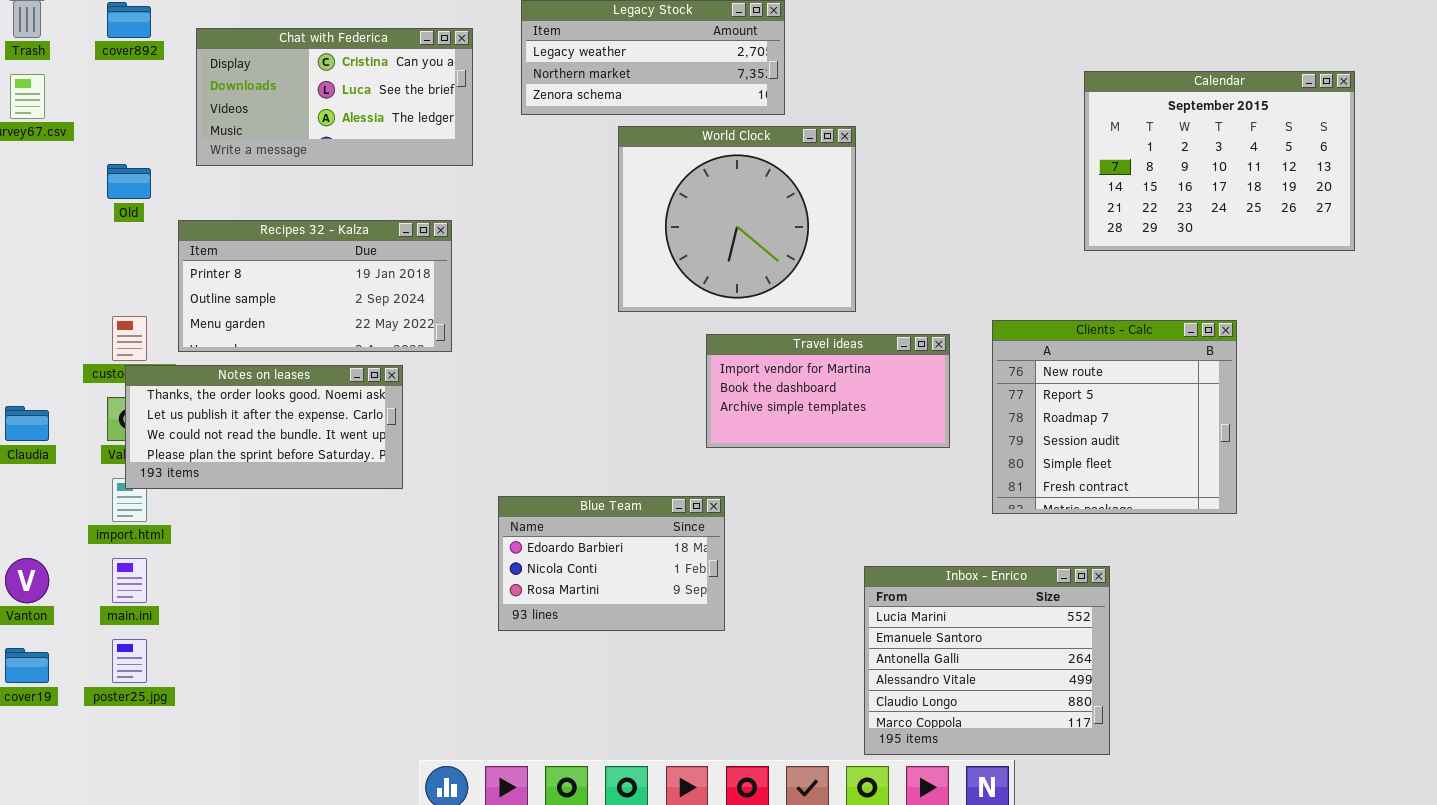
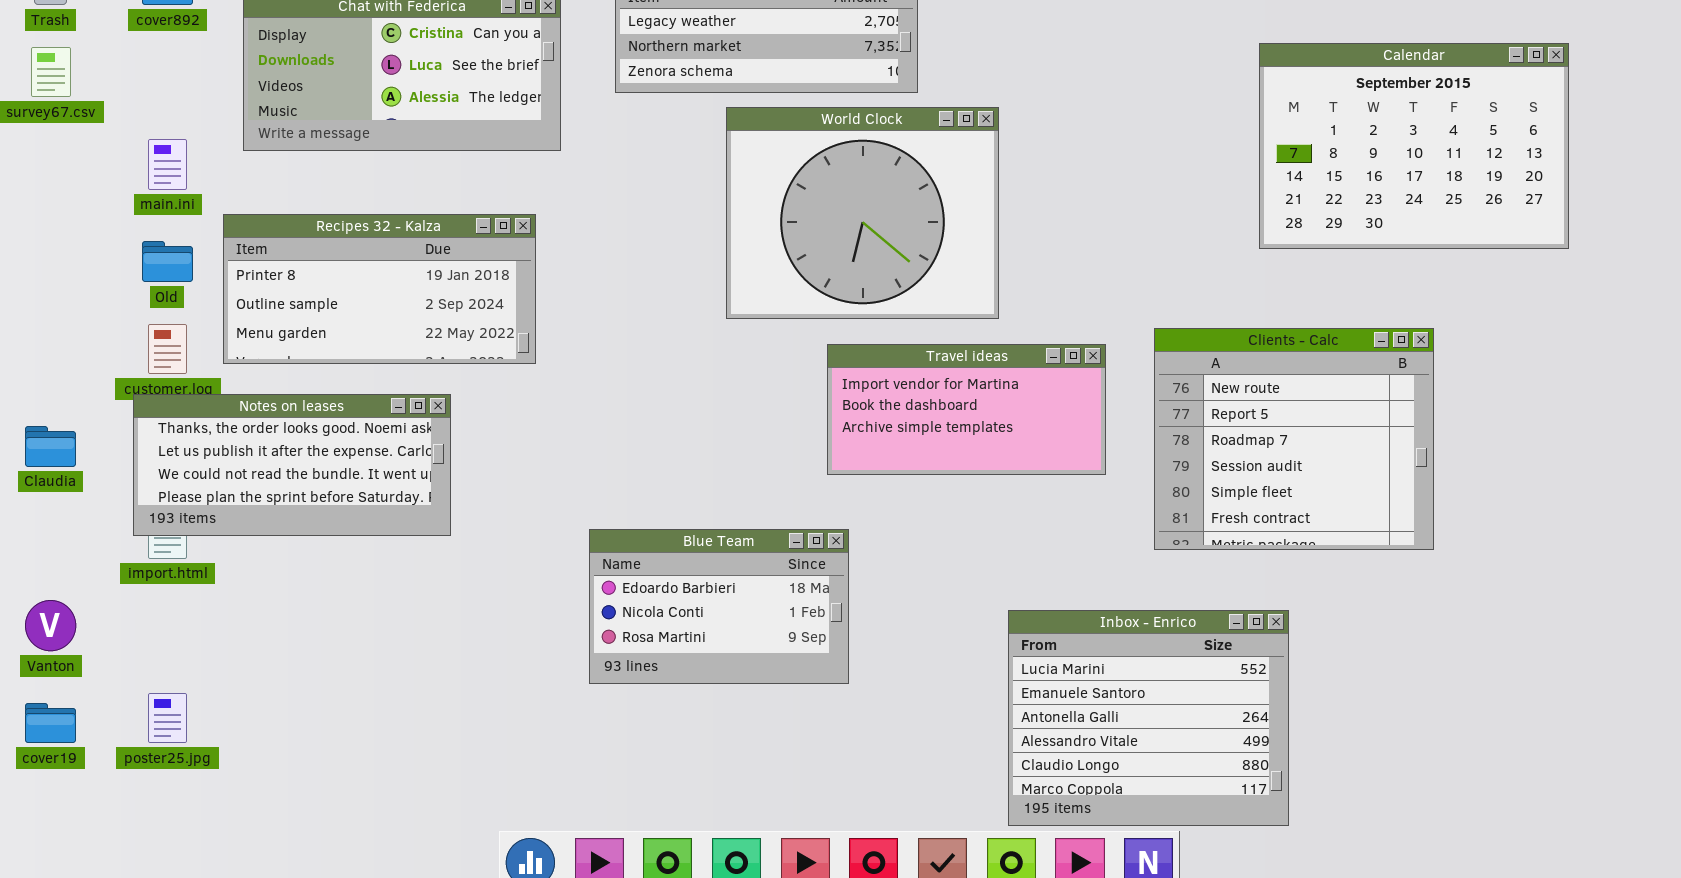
Old: [107,164,151,199] -> [142,241,193,282], moved
Notes on leases: [125,365,403,489] -> [133,394,451,536], moved
main.ini: [112,558,147,603] -> [148,139,187,190], moved

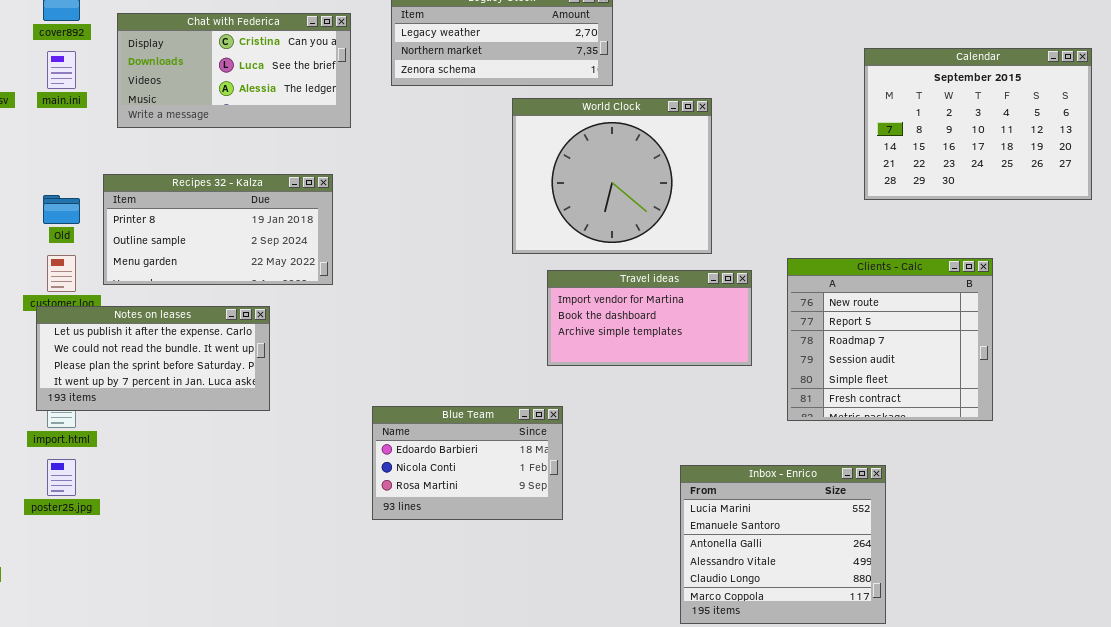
World Clock: [726,107,999,319] -> [512,98,712,254], moved
main.ini: [148,139,187,190] -> [47,51,76,89], moved
Notes on leases: [133,394,451,536] -> [36,306,270,411], scrolled down 1 row
poster25.jpg: [148,693,187,743] -> [47,459,76,496], moved

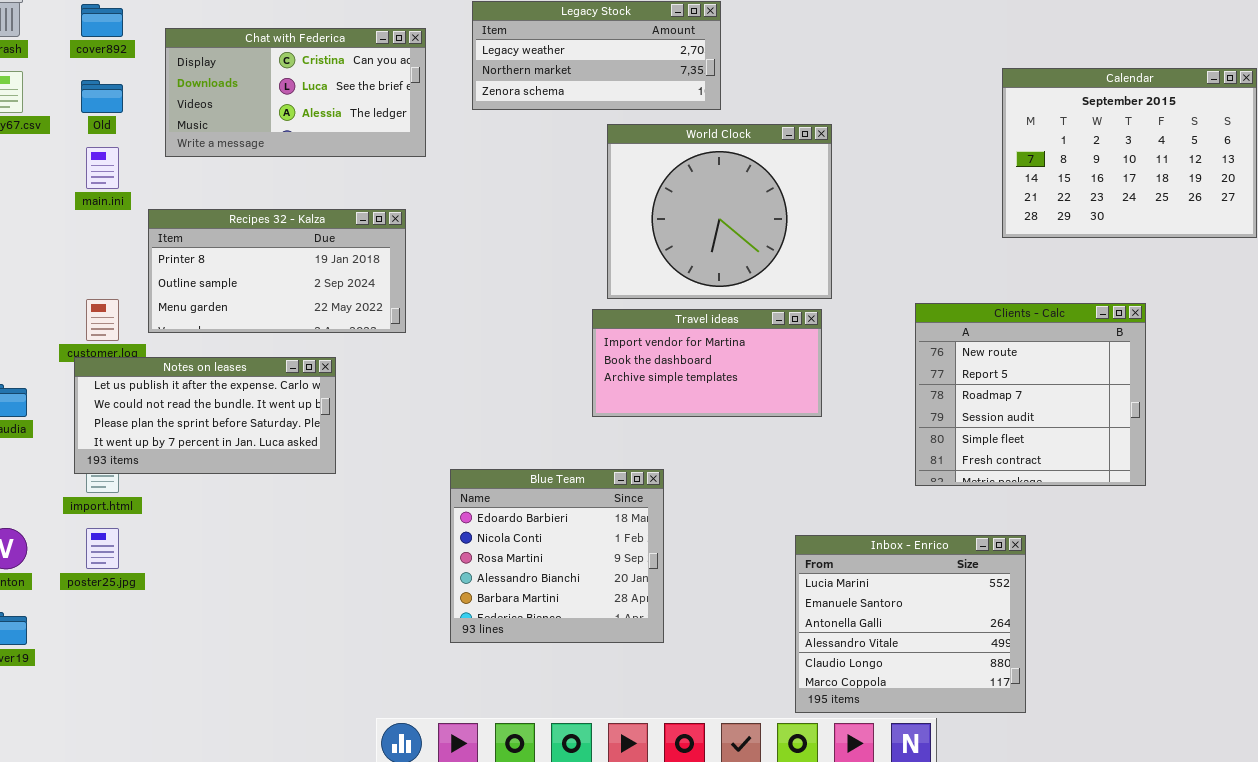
main.ini: [47,51,76,89] -> [86,147,119,189], moved
Old: [43,195,80,224] -> [81,80,123,113], moved
Travel ideas: [547,270,752,366] -> [592,309,822,417], moved
Blue Team: [372,406,563,520] -> [450,469,664,643], resized

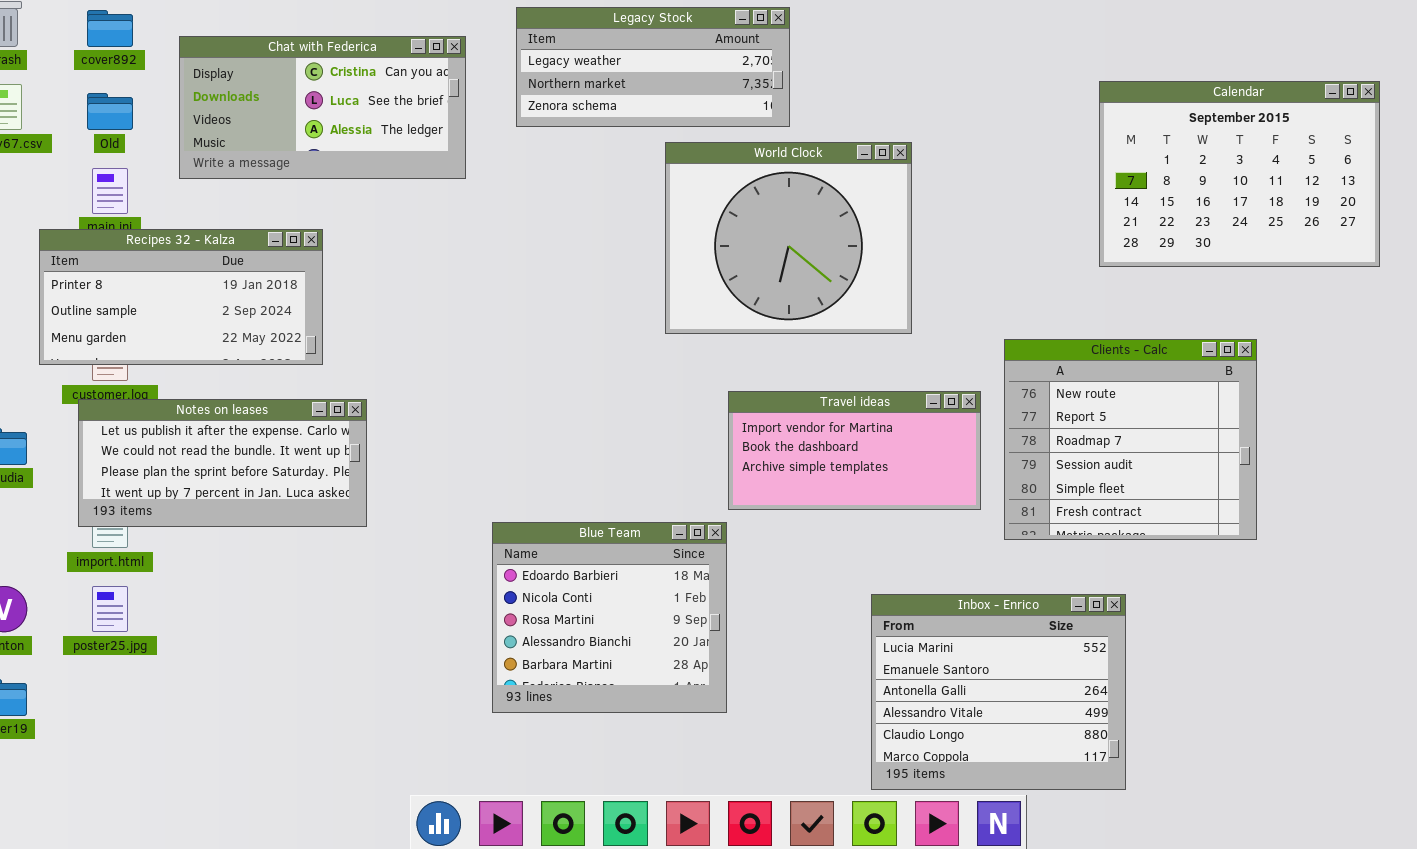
Recipes 32 - Kalza: [148,209,406,333] -> [39,229,323,365], moved
Travel ideas: [592,309,822,417] -> [728,391,981,510], moved

